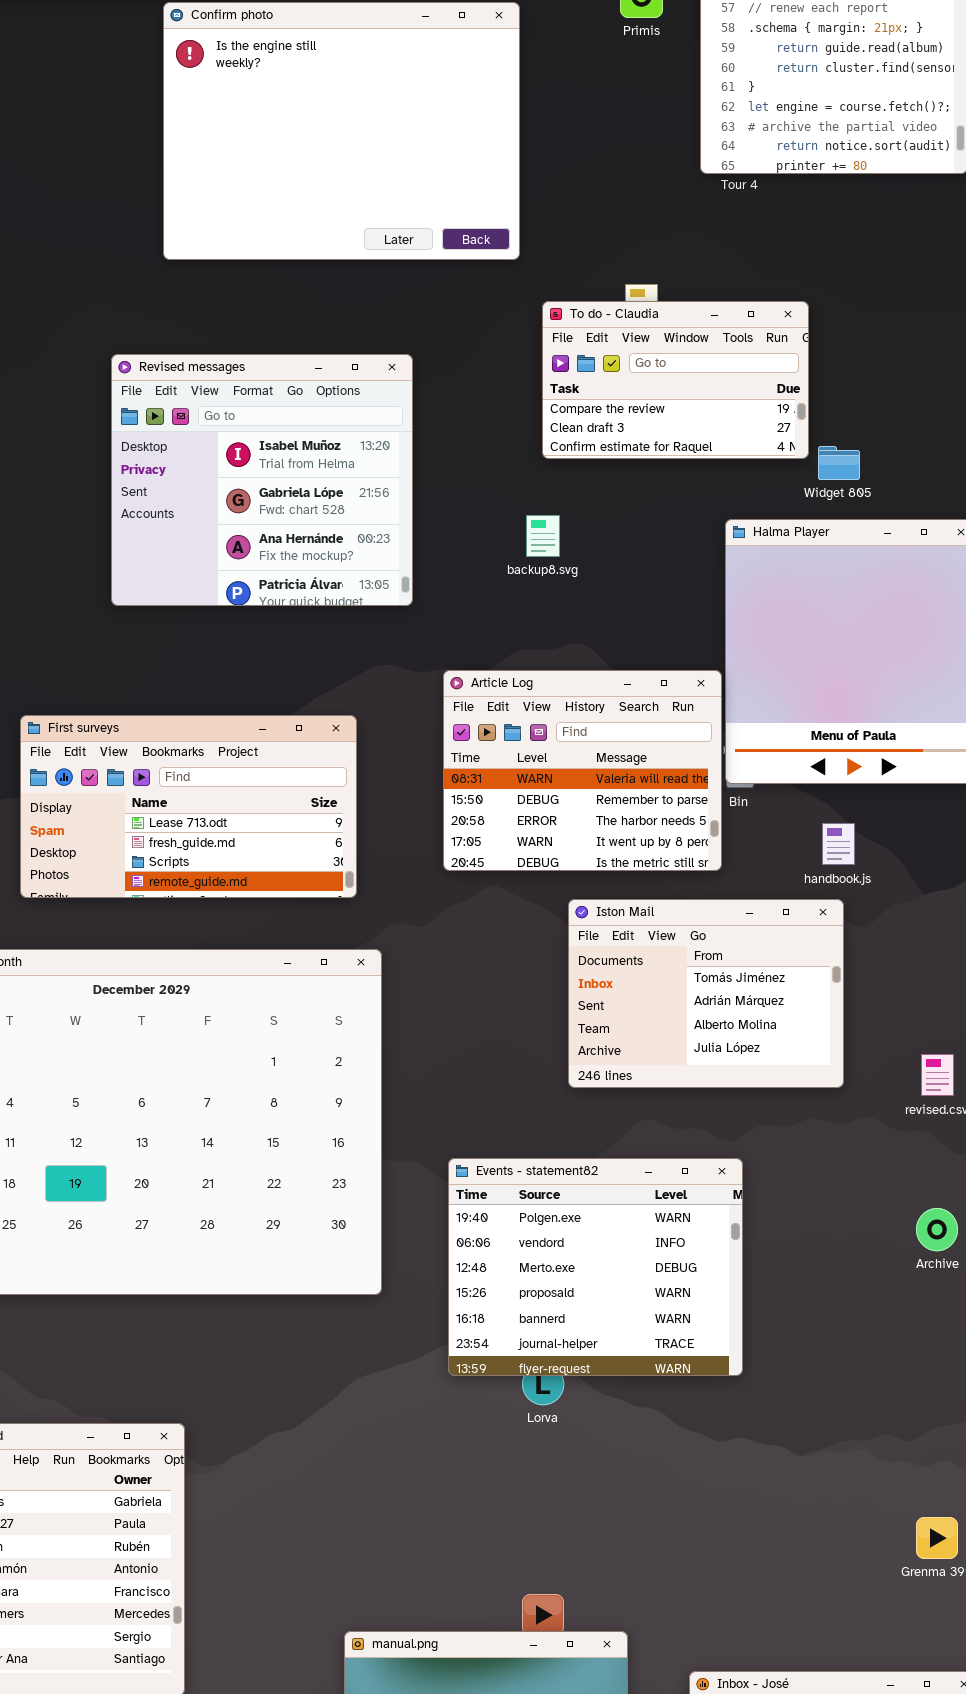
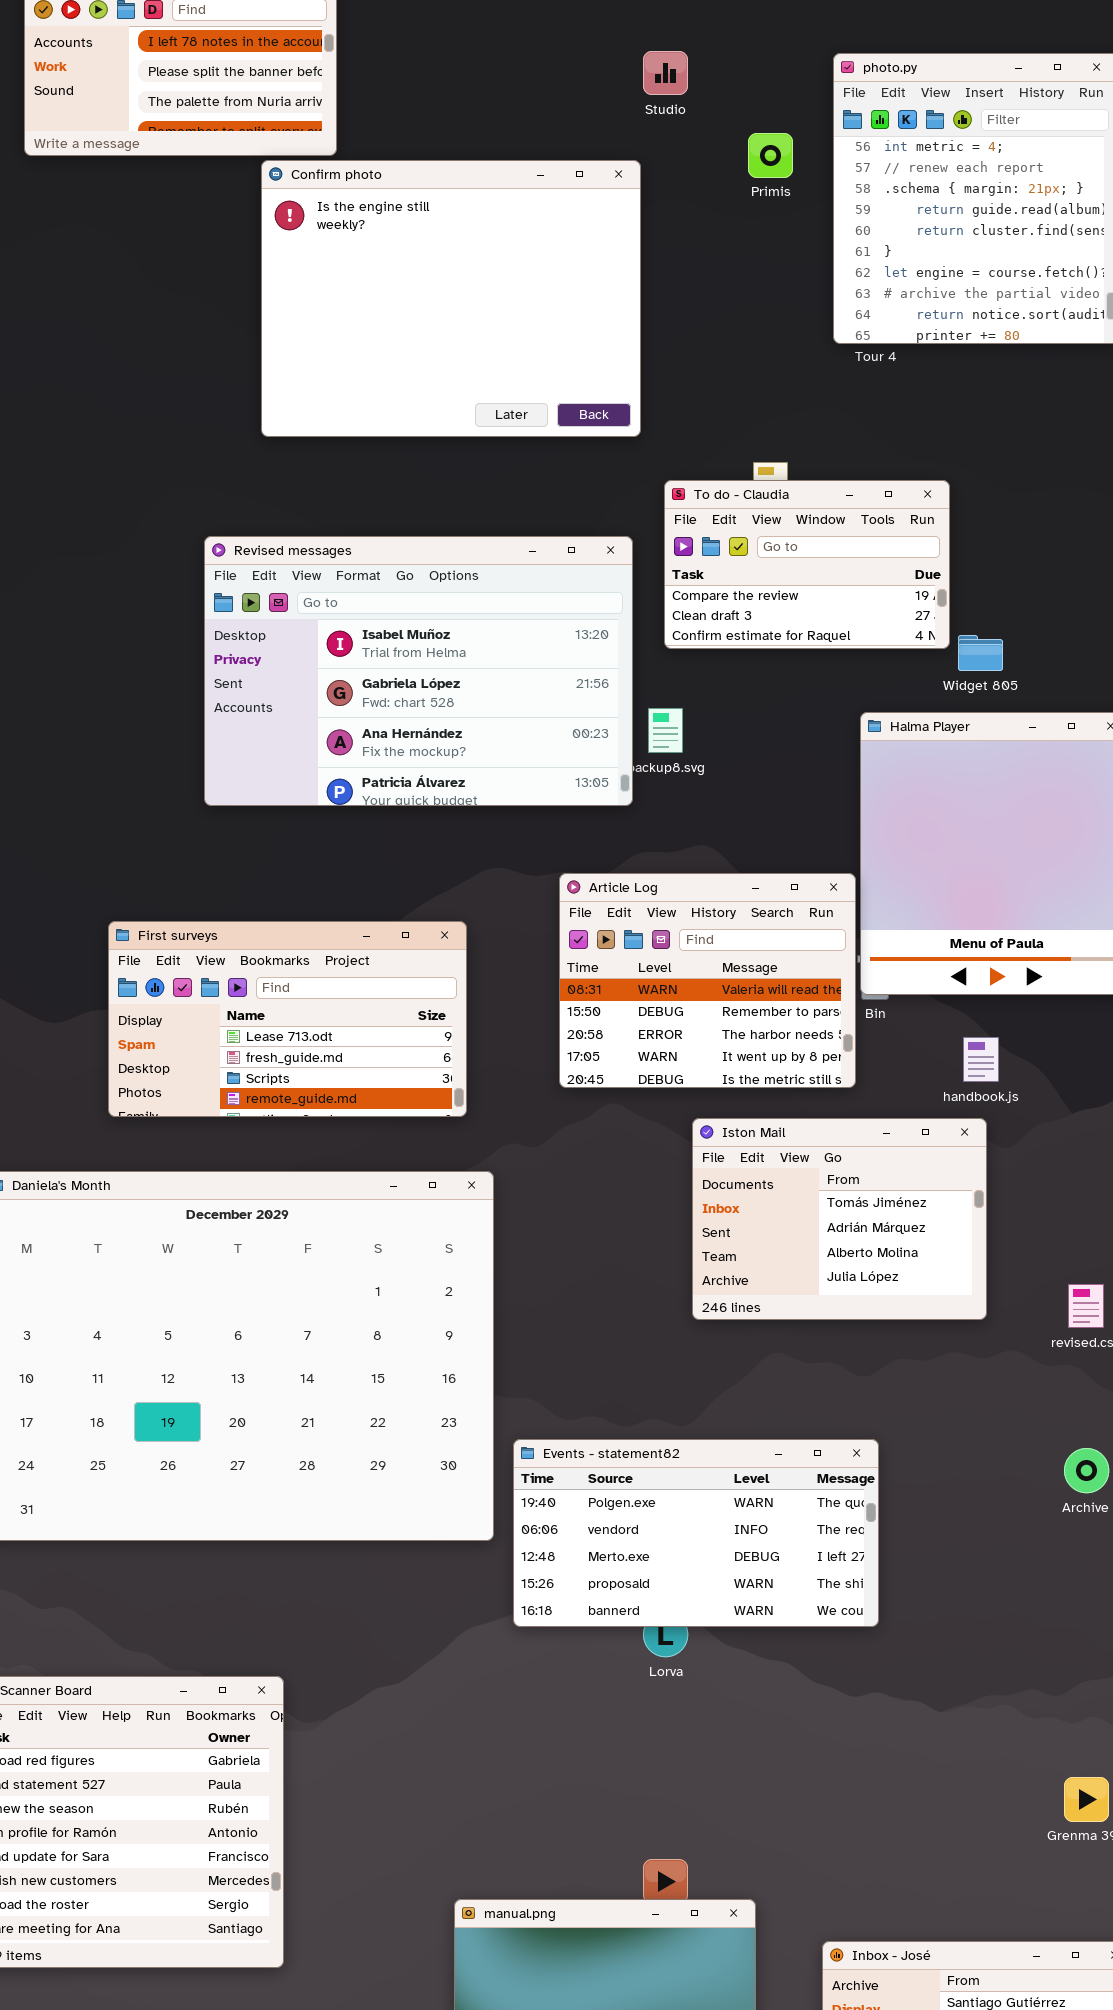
Revised messages: [111,354,413,606] -> [204,536,633,806], resized
Events - statement82: [448,1158,743,1376] -> [513,1439,879,1627], resized

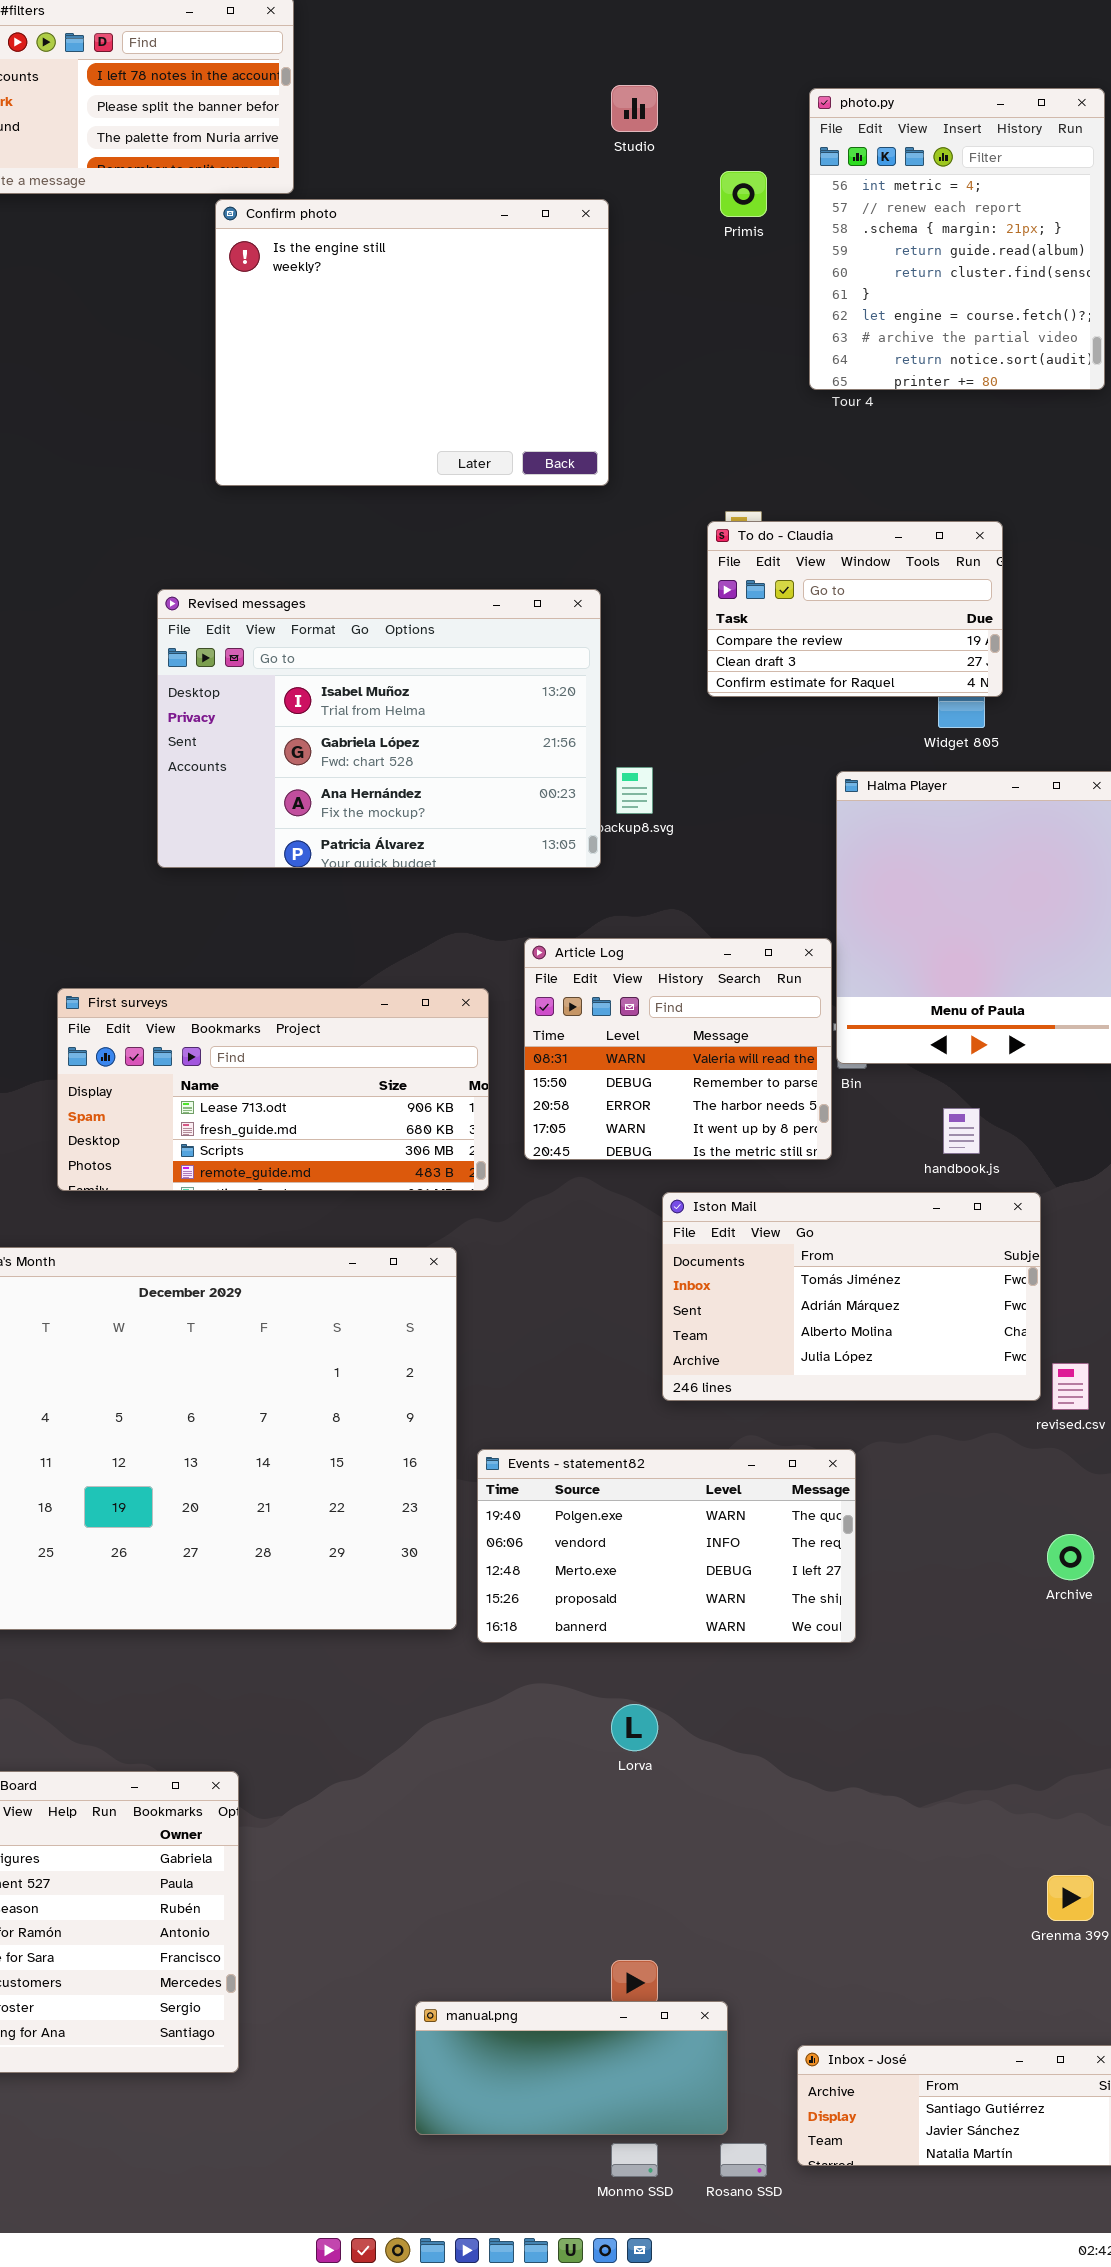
To do - Claudia: [664,480,950,649] -> [707,521,1003,697], moved
First surveys: [108,921,467,1117] -> [57,988,489,1191], resized
Iston Mail: [692,1118,987,1320] -> [662,1192,1041,1401], resized
Events - statement82: [513,1439,879,1627] -> [477,1449,856,1643], moved

